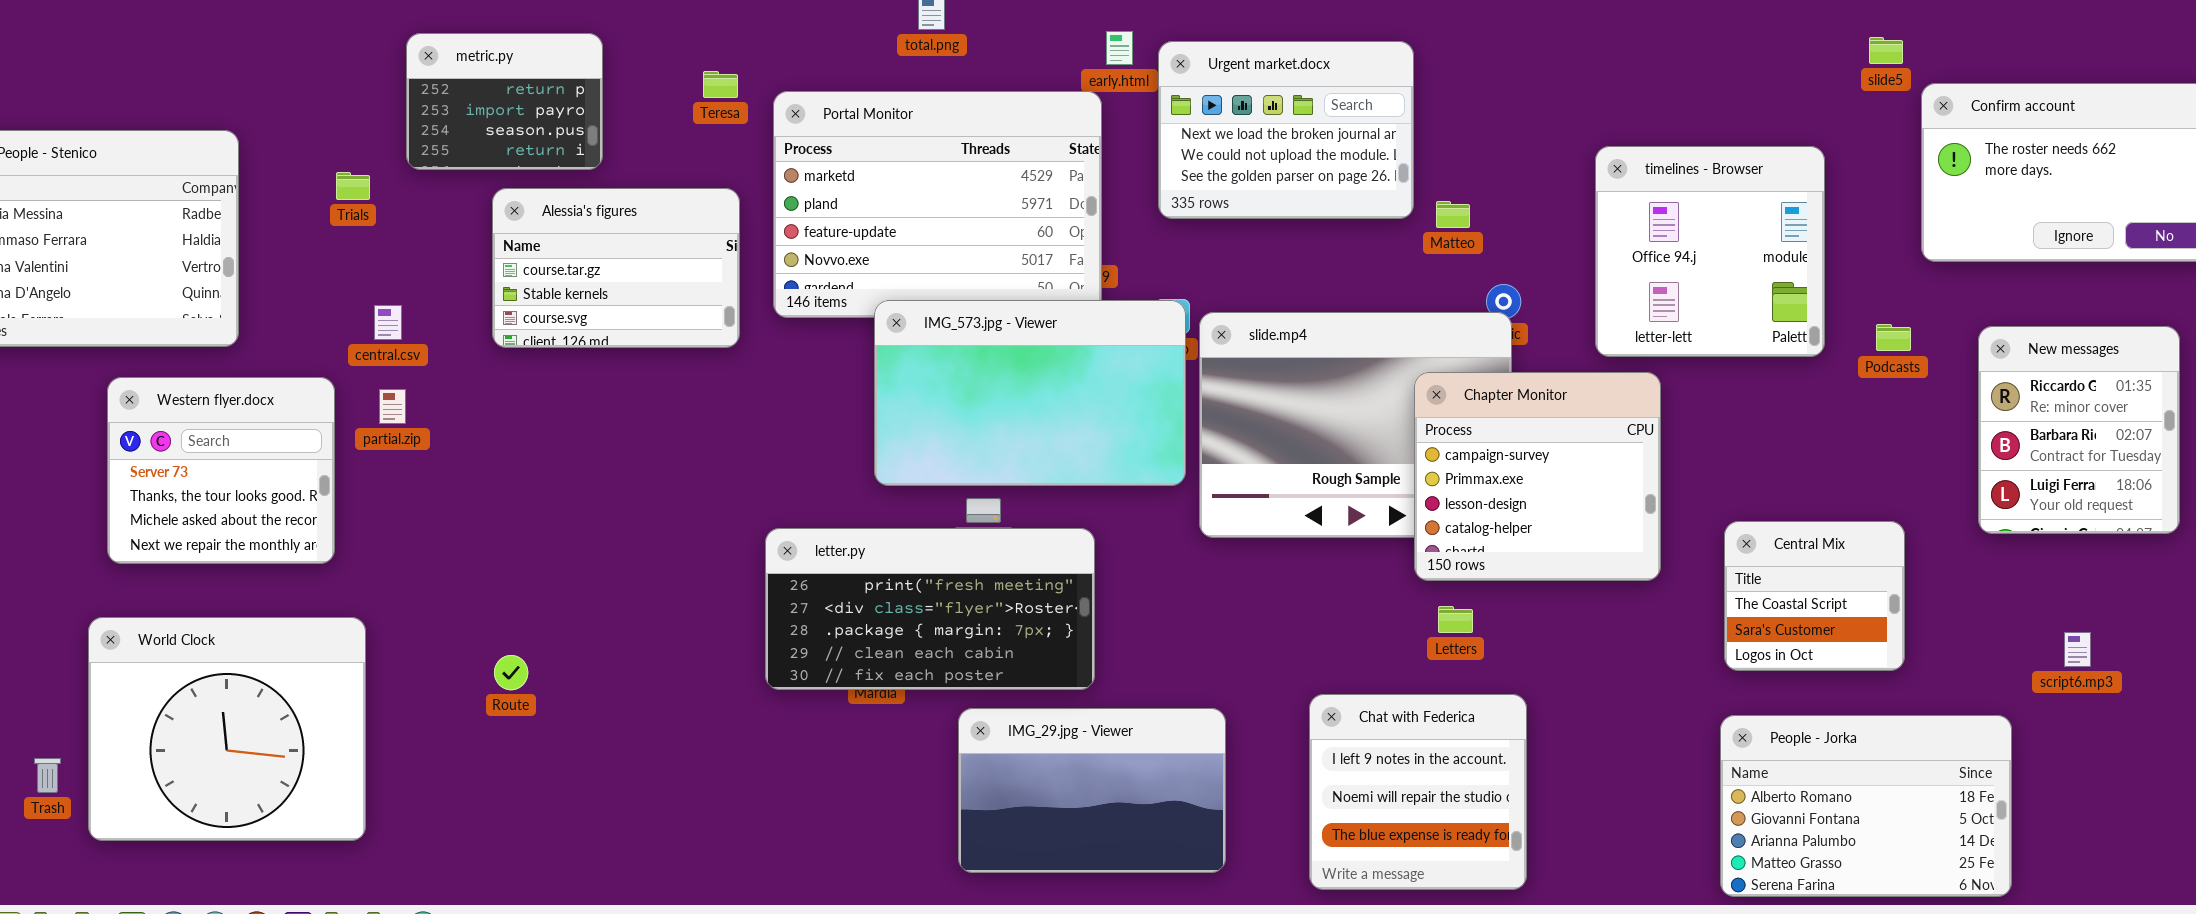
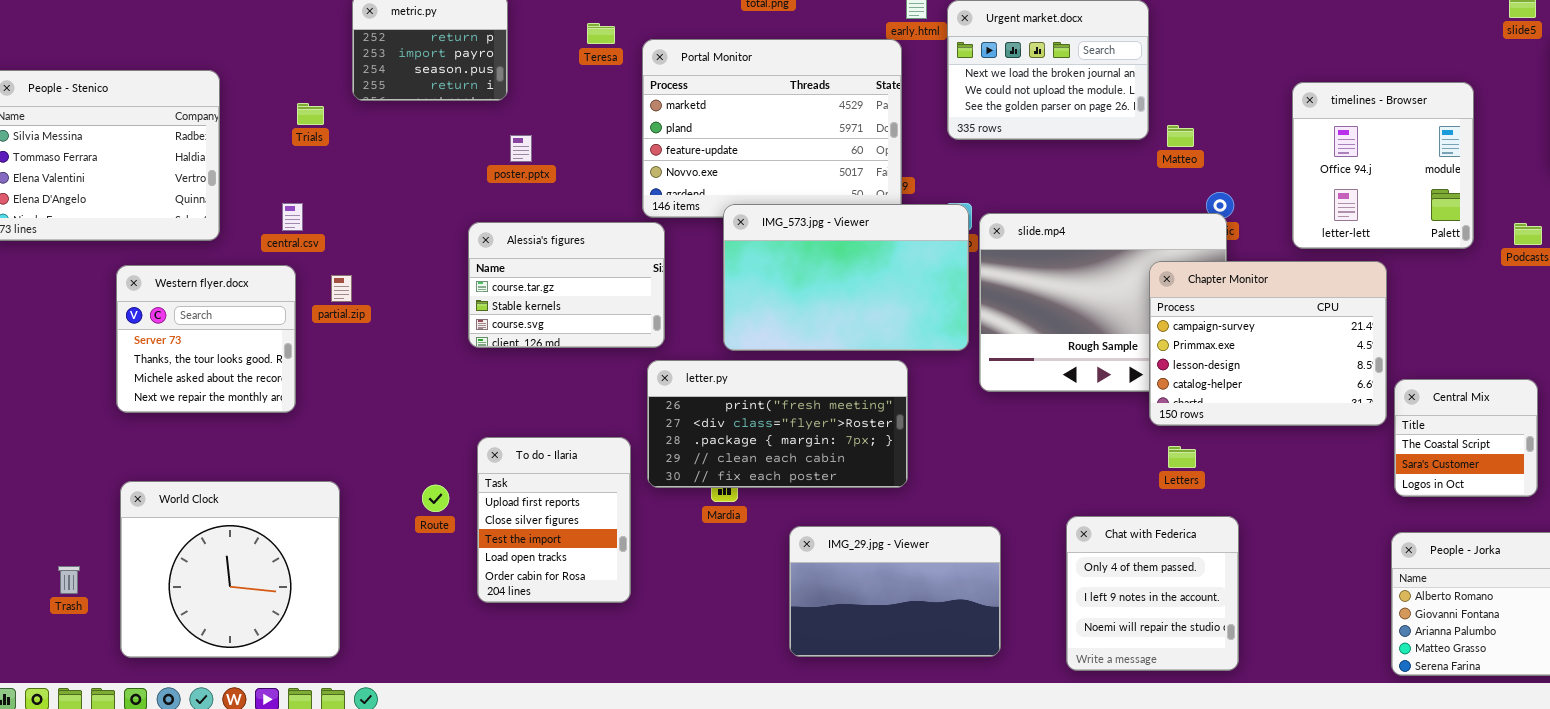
Alessia's figures: [492,188,740,348] -> [468,222,665,348], moved
central.csv: [374,305,402,340] -> [282,203,303,231], moved
Chapter Monitor: [1414,372,1661,581] -> [1149,261,1387,426], resized
letter.py: [765,528,1095,690] -> [647,360,908,488], moved
To do - Ilaria: none -> [477,437,631,603], opened
World Clock: [88,617,366,841] -> [120,481,340,658], moved
Chat with Federica: [1309,694,1527,890] -> [1066,516,1239,671], scrolled up 1 row

